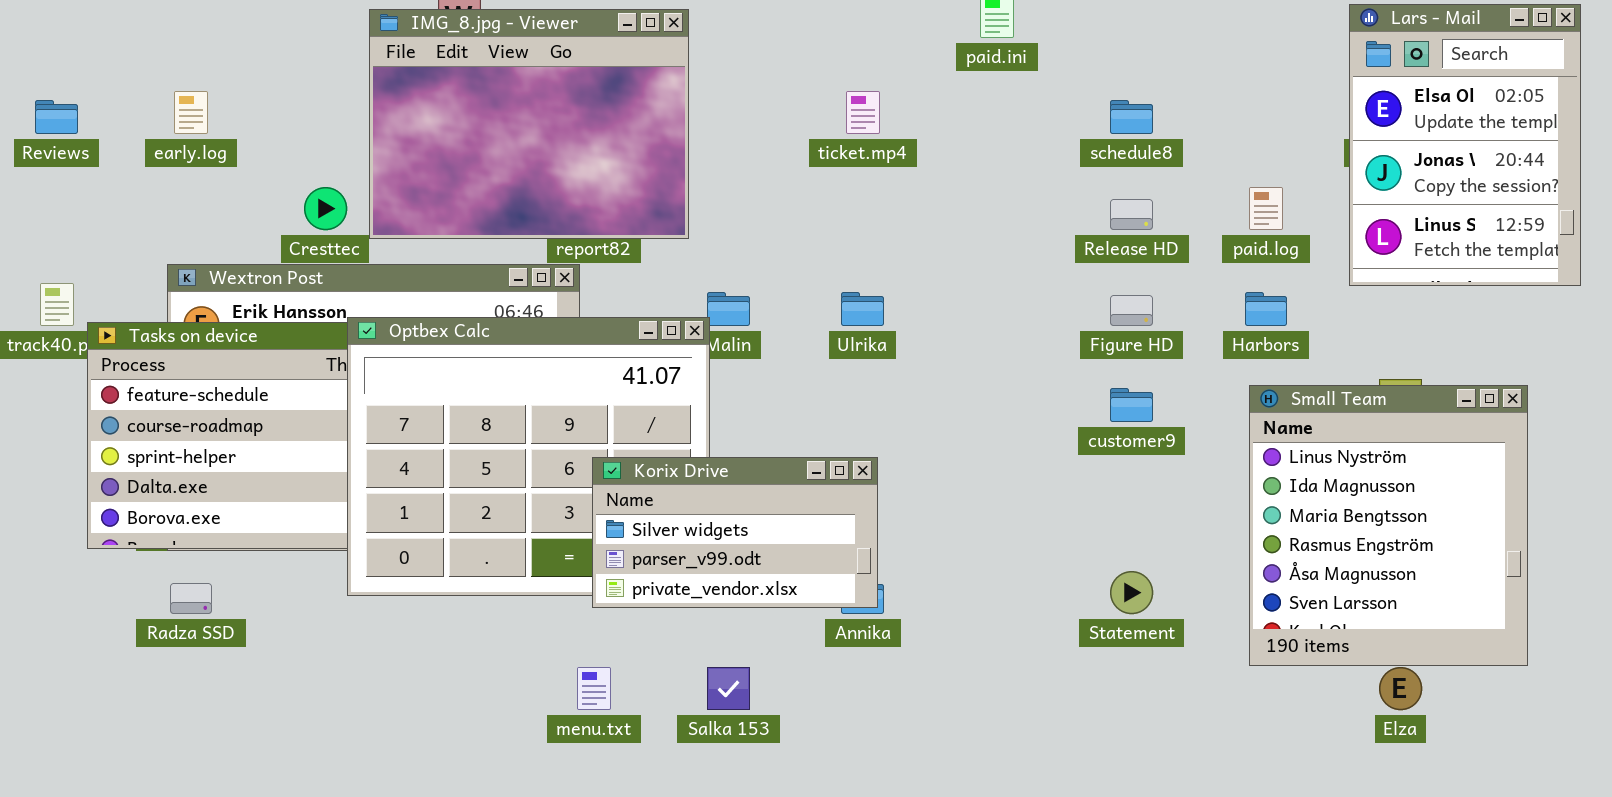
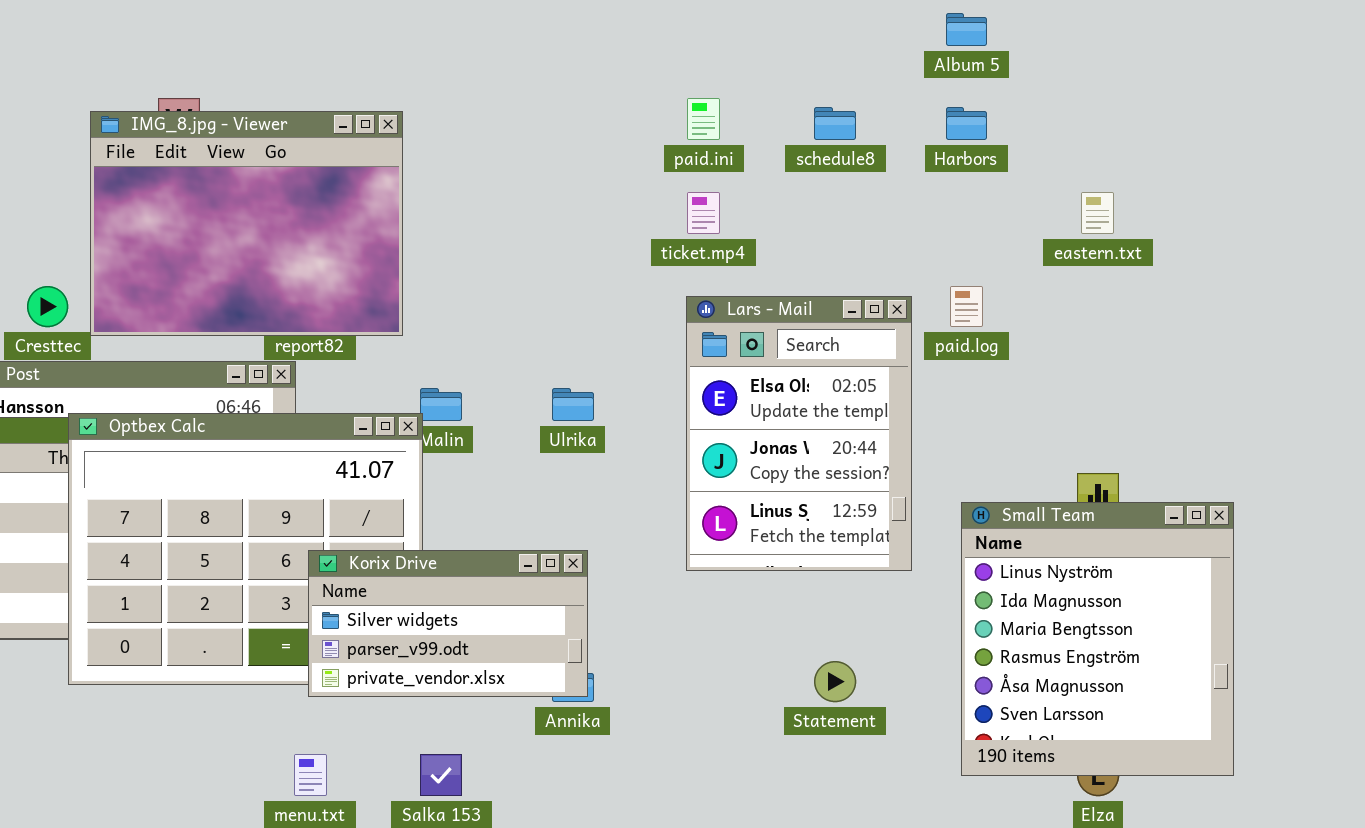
Lars - Mail: [1349,4,1581,286] -> [686,296,912,571], moved
ticket.mp4: [846,91,880,134] -> [687,192,720,234], moved
schedule8: [1110,100,1153,134] -> [814,107,856,140], moved
Harbors: [1245,292,1287,326] -> [946,107,987,140], moved
Small Team: [1249,385,1528,666] -> [961,502,1234,776], moved

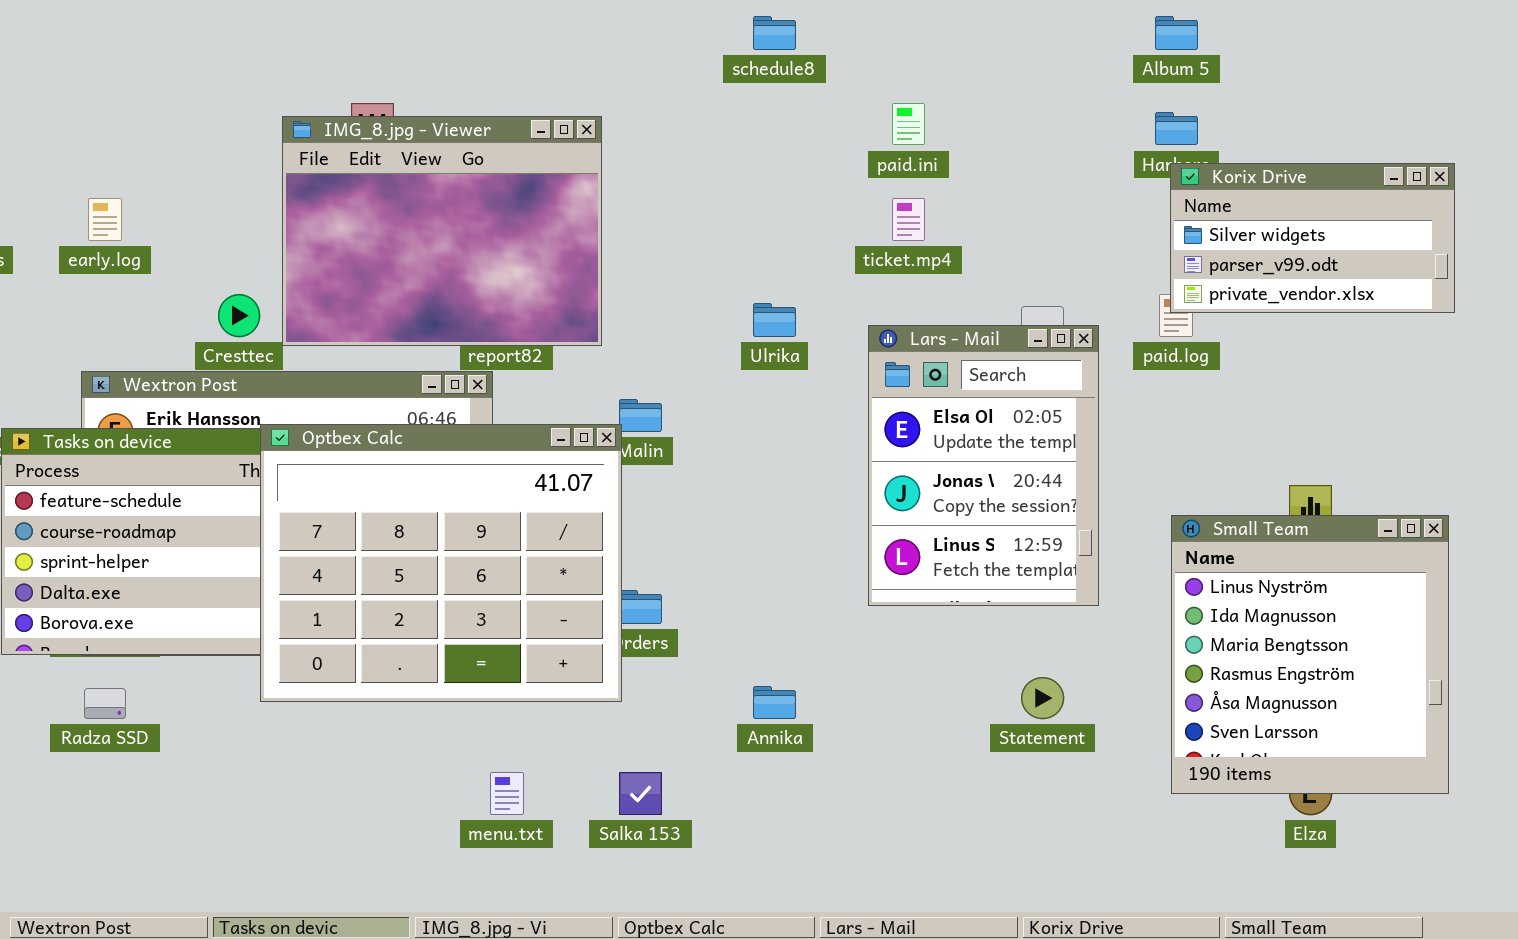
schedule8: [814,107,856,140] -> [753,16,796,50], moved
Lars - Mail: [686,296,912,571] -> [868,325,1099,606], moved
Ulrika: [552,388,594,421] -> [753,303,796,337], moved
Korix Drive: [308,550,588,697] -> [1170,163,1455,313], moved

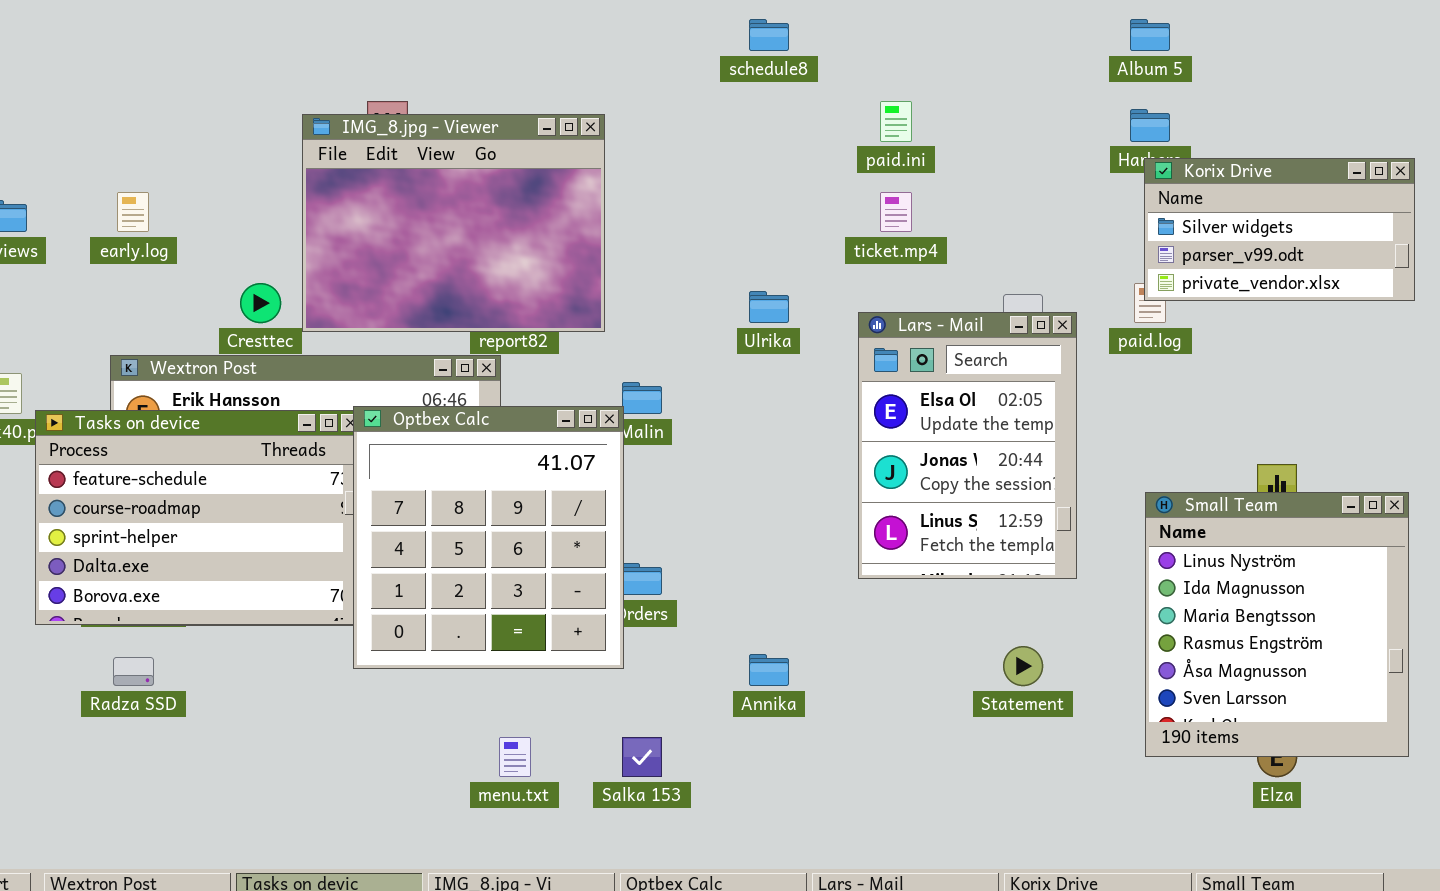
Optbex Calc: [260,424,622,702] -> [353,406,624,669], resized

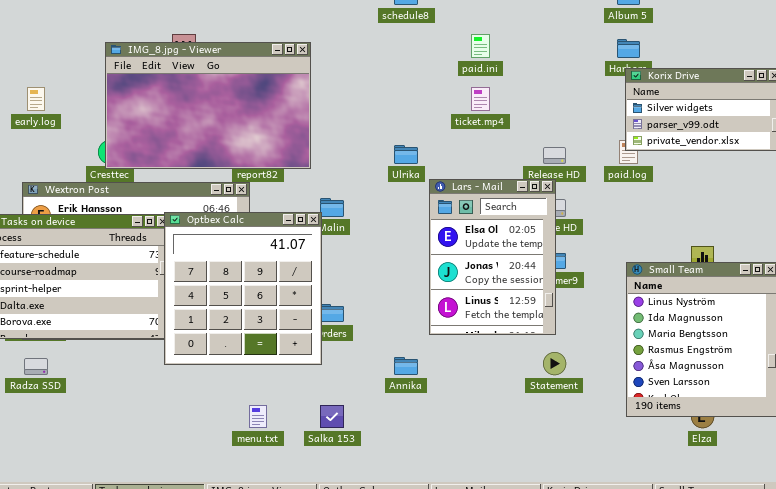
IMG_8.jpg - Viewer: [302,114,605,332] -> [105,42,311,169], resized
Lars - Mail: [858,312,1077,579] -> [429,179,556,335], moved

